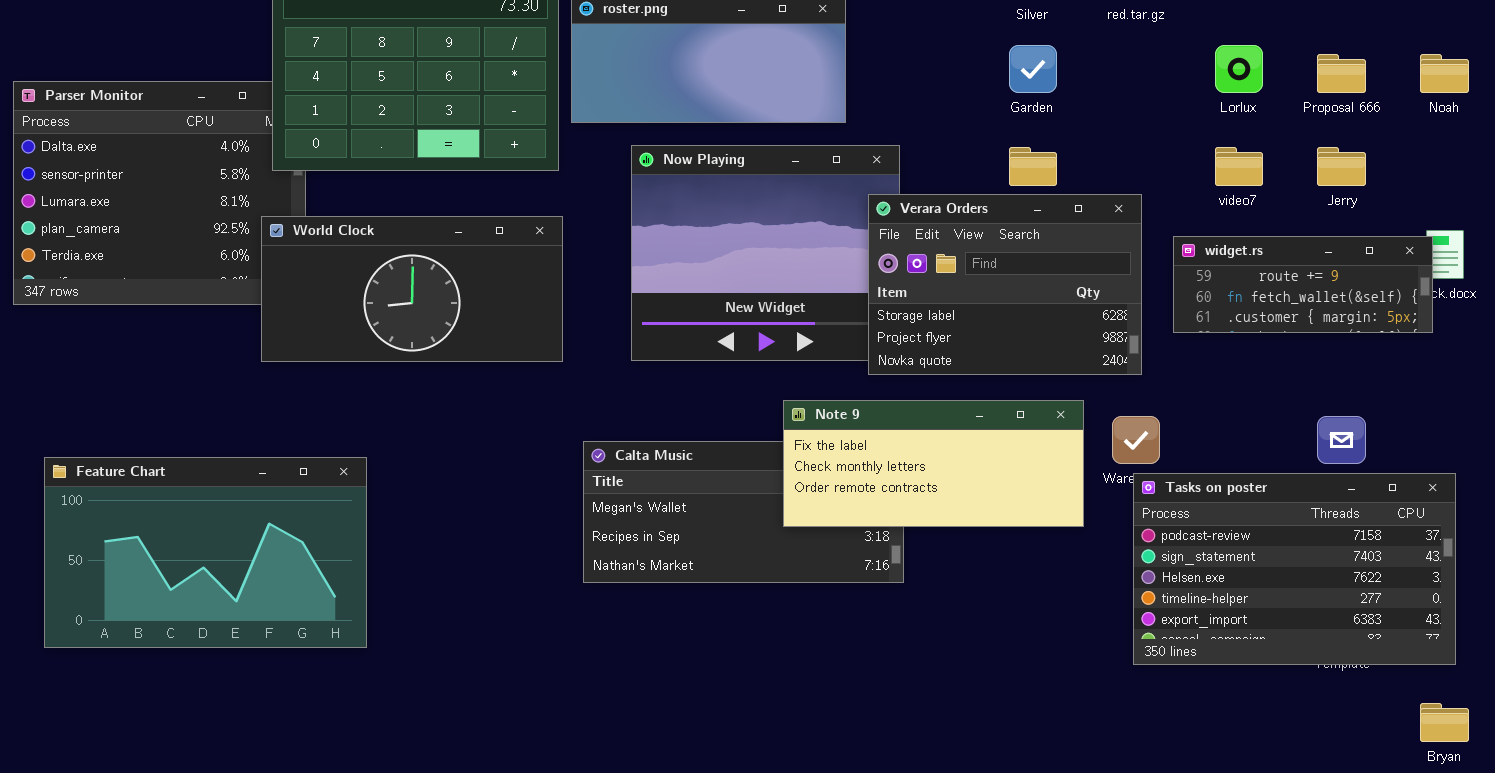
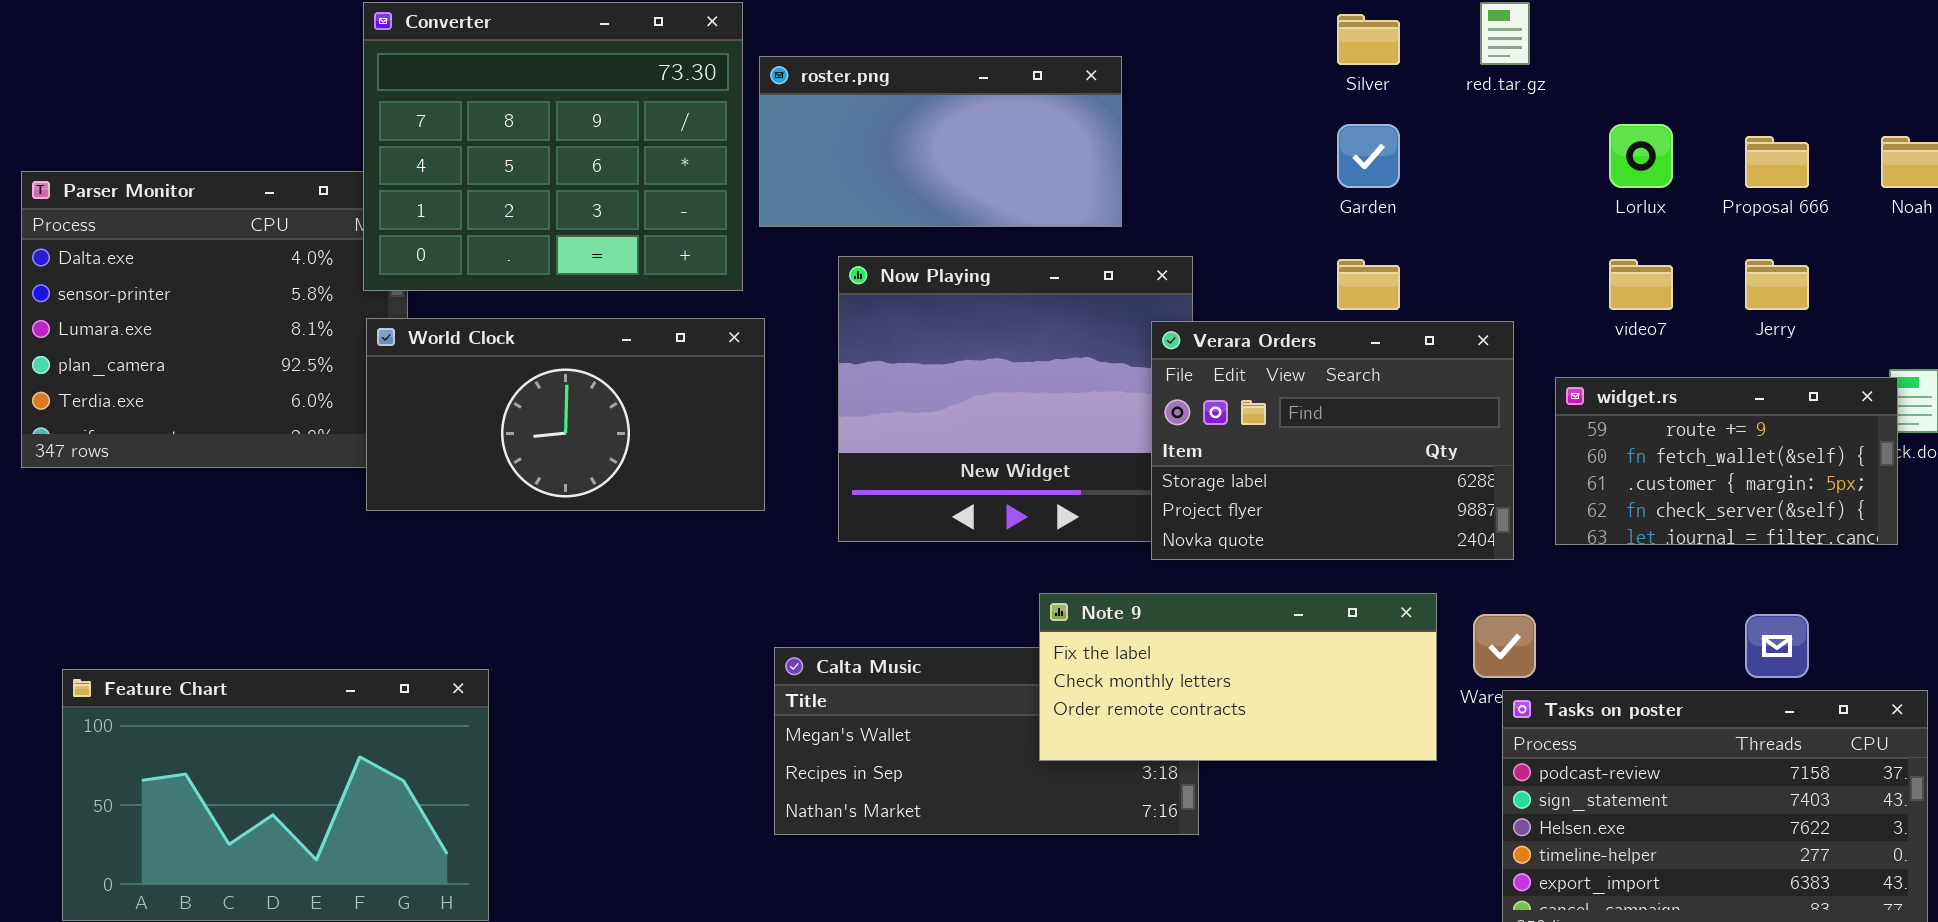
World Clock: [261,216,563,362] -> [366,318,765,511], moved
widget.rs: [1173,236,1433,333] -> [1555,377,1898,545], resized

